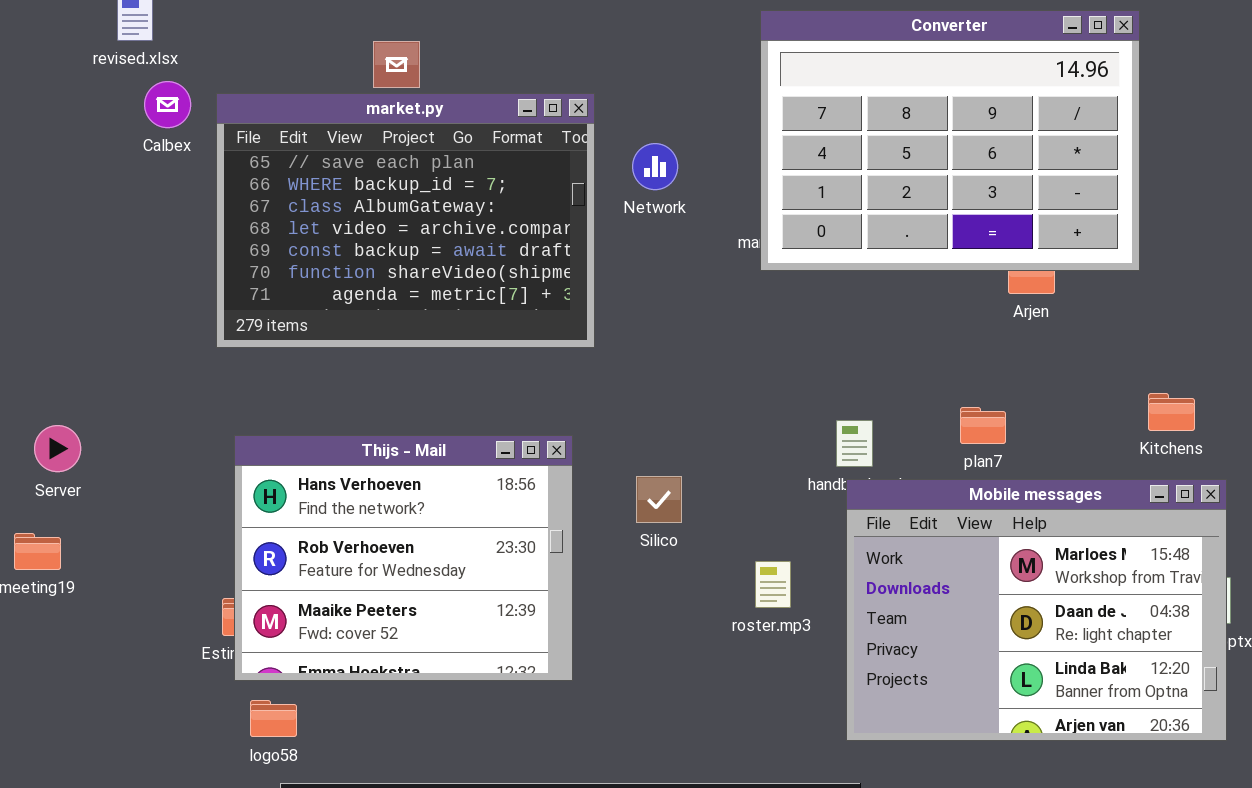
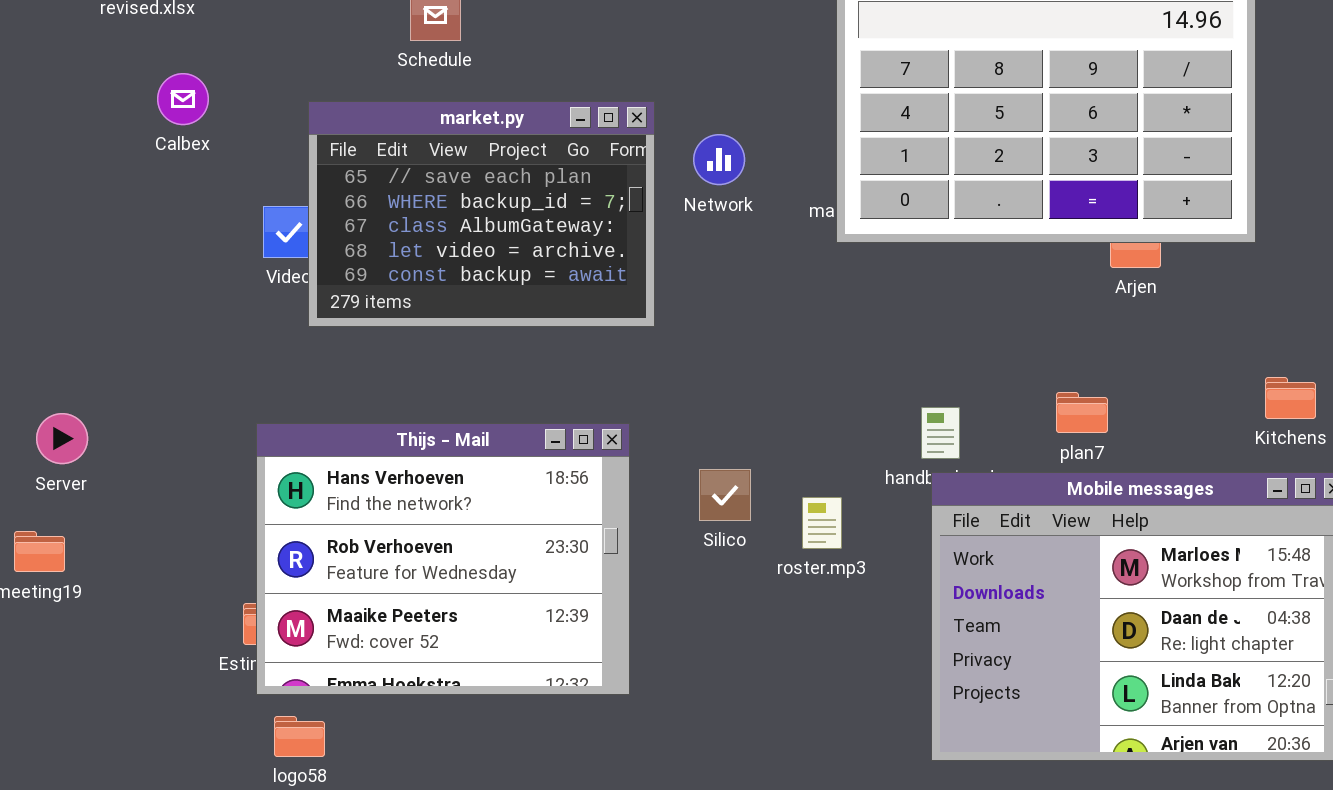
Calbex: [144,81,191,128] -> [157,73,209,125], moved
market.py: [216,93,595,348] -> [308,101,655,327], resized
Network: [632,143,678,190] -> [693,134,745,185], moved
roster.mp3: [755,561,791,608] -> [802,497,842,549], moved

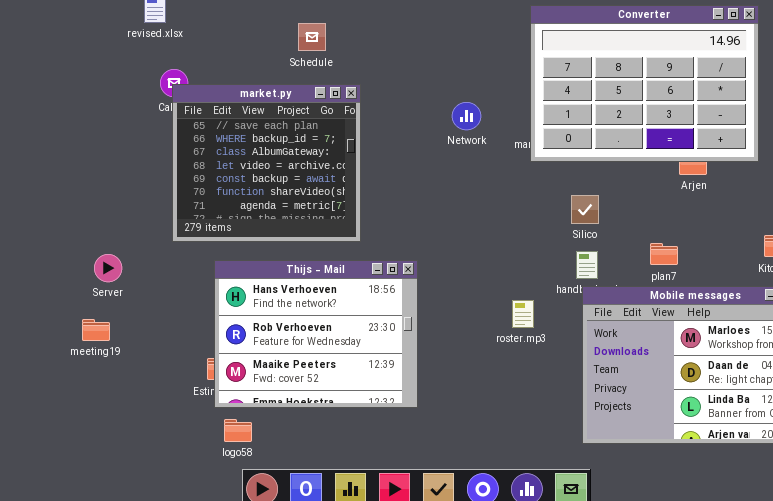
market.py: [308,101,655,327] -> [172,84,361,242], moved, resized
Silico: [699,469,751,521] -> [571,195,599,224], moved

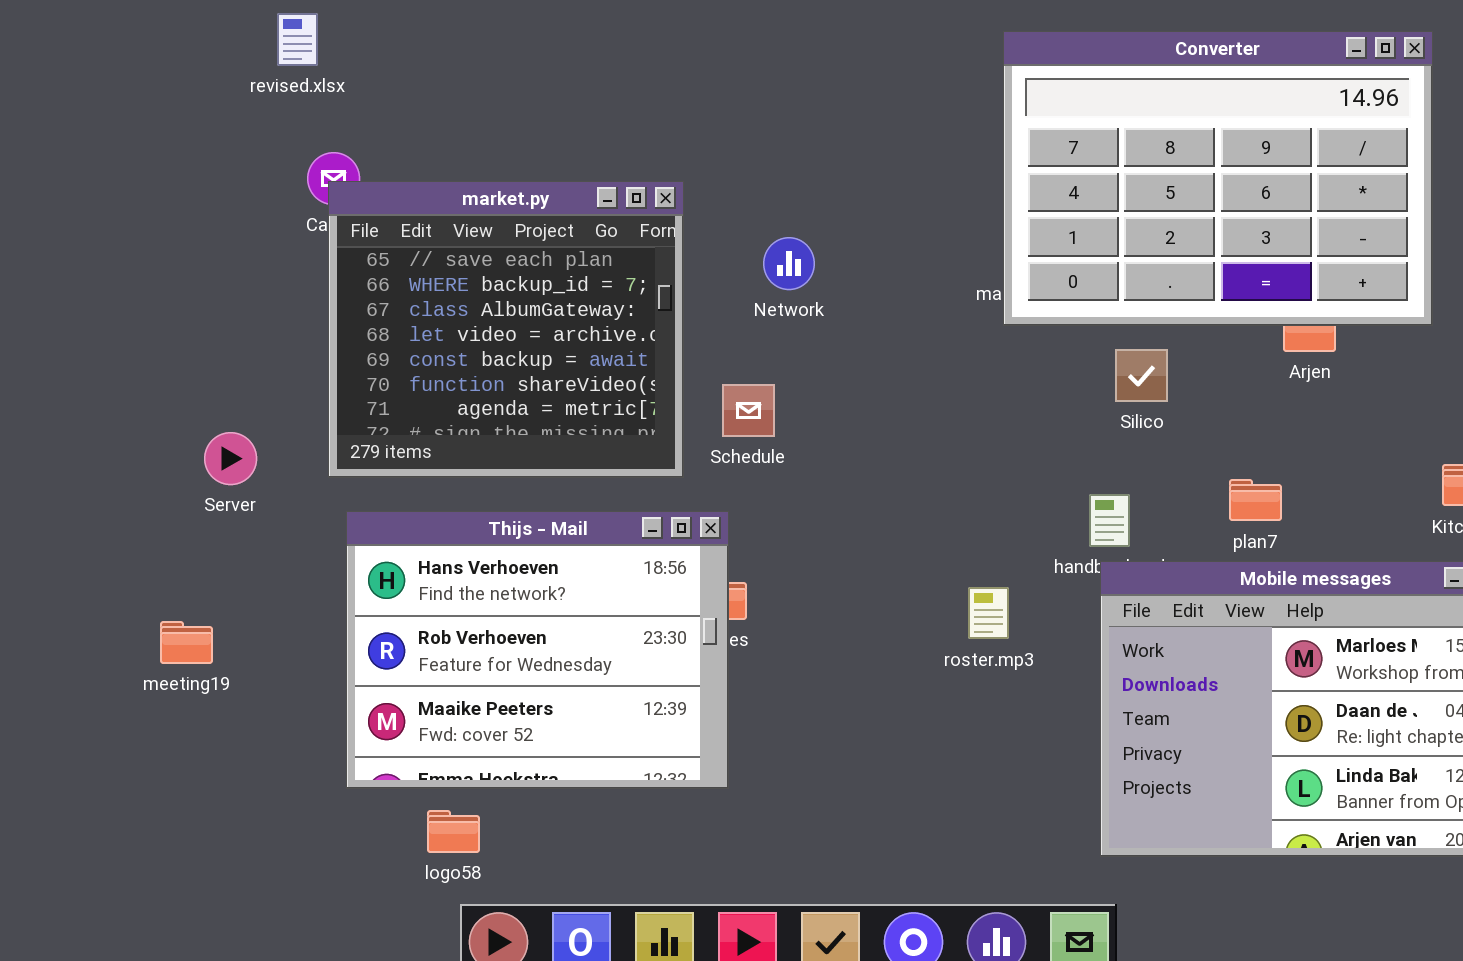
Schedule: [298,23,326,51] -> [722,384,775,437], moved
Network: [452,102,481,130] -> [763,237,815,290], moved
Silico: [571,195,599,224] -> [1115,349,1168,402], moved
Server: [94,254,122,282] -> [204,432,257,485], moved
Thijs - Mail: [214,260,418,408] -> [346,511,729,789], moved

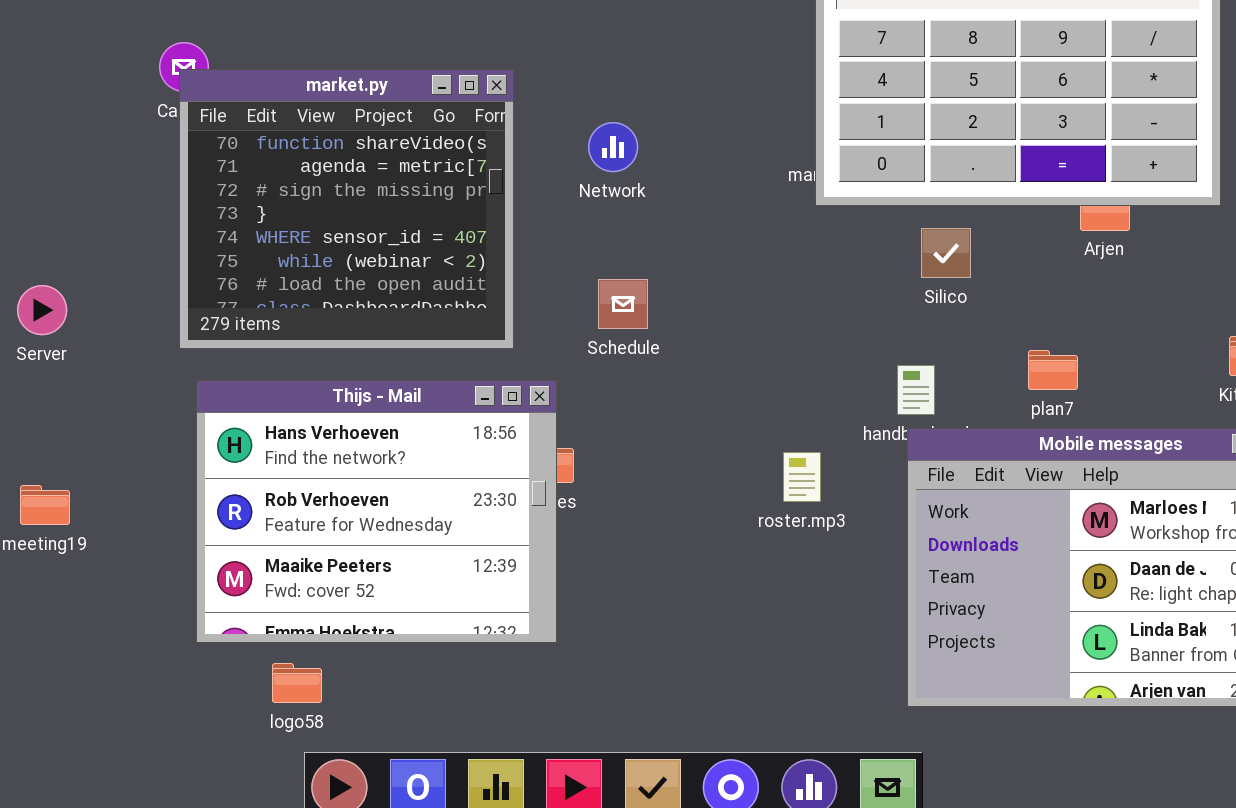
market.py: [328,181,684,478] -> [179,69,514,349], scrolled down 5 rows
Schedule: [722,384,775,437] -> [598,279,648,329], moved
Server: [204,432,257,485] -> [17,285,67,335], moved

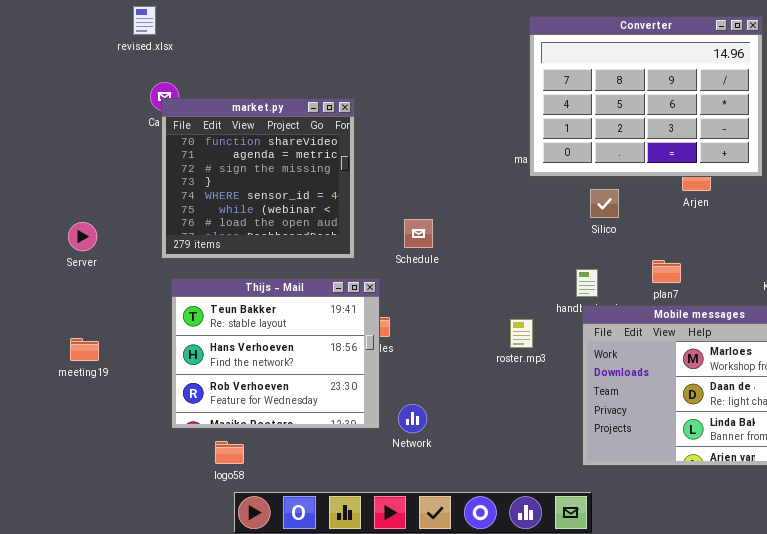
Network: [588,122,638,172] -> [398,404,427,433], moved
Thijs - Mail: [196,380,557,643] -> [171,278,380,429], scrolled up 1 row

